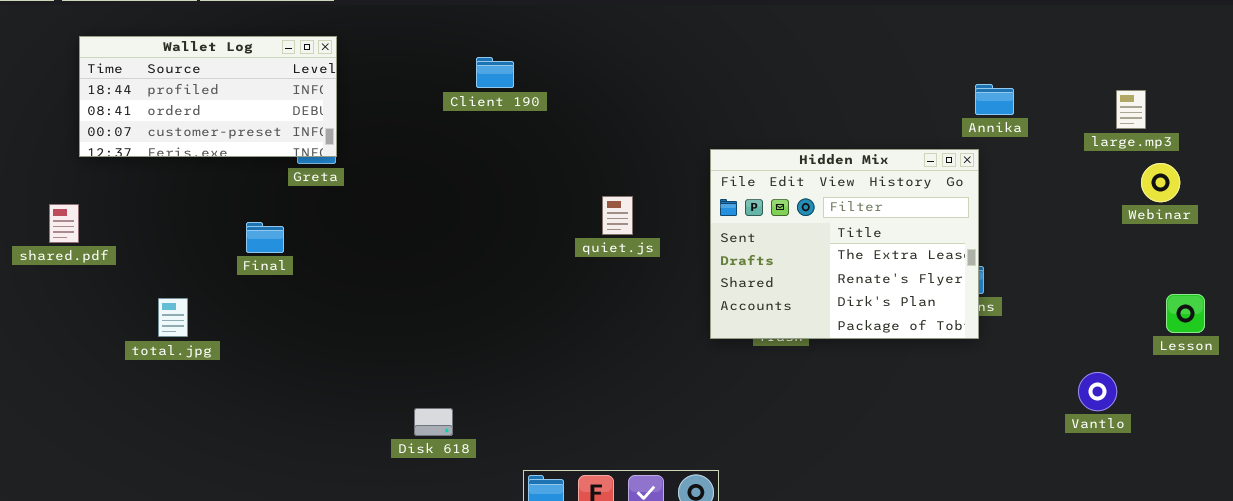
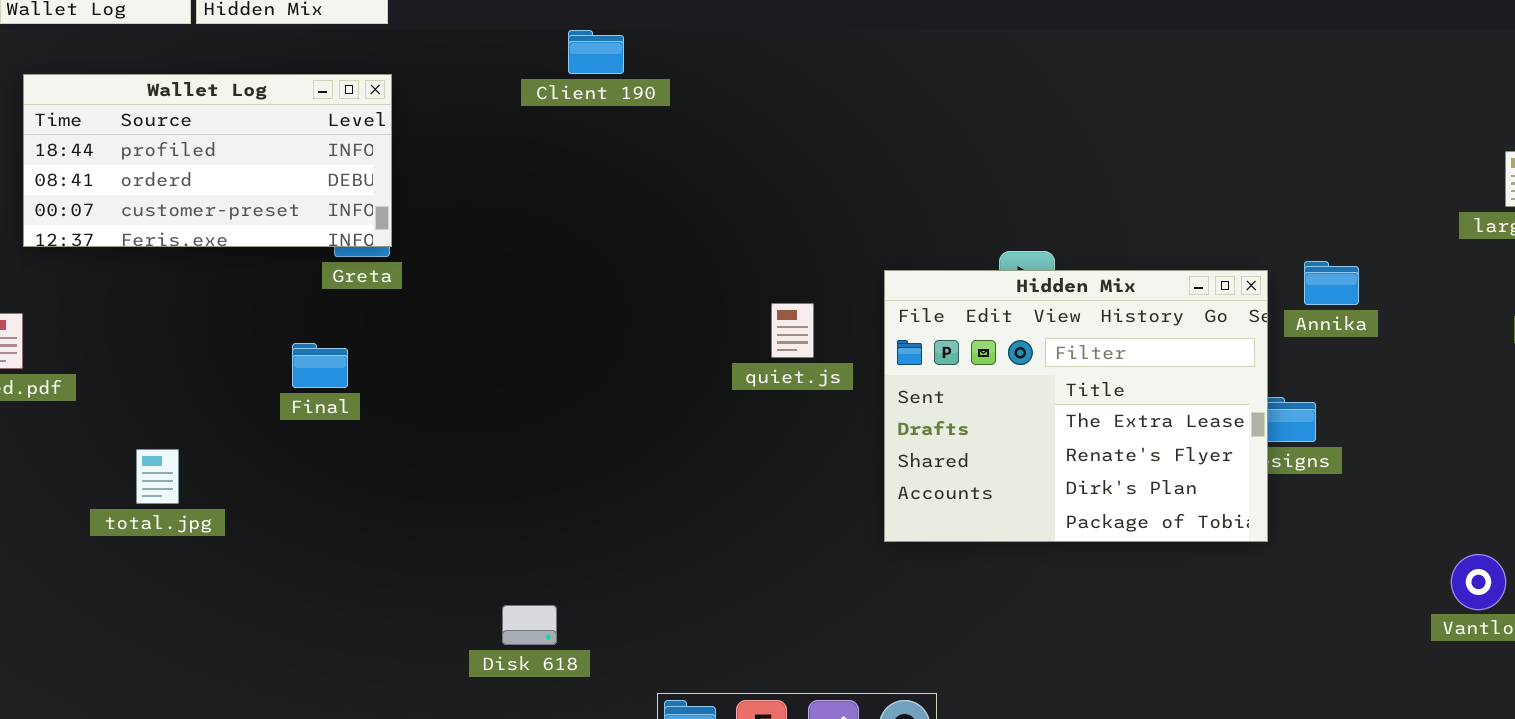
Client 190: [476,57,514,88] -> [568,30,624,74], moved
Annika: [975,84,1014,115] -> [1304,261,1359,305], moved
Hidden Mix: [710,149,979,339] -> [884,270,1268,542], moved
Final: [246,222,284,253] -> [292,343,348,388], moved

